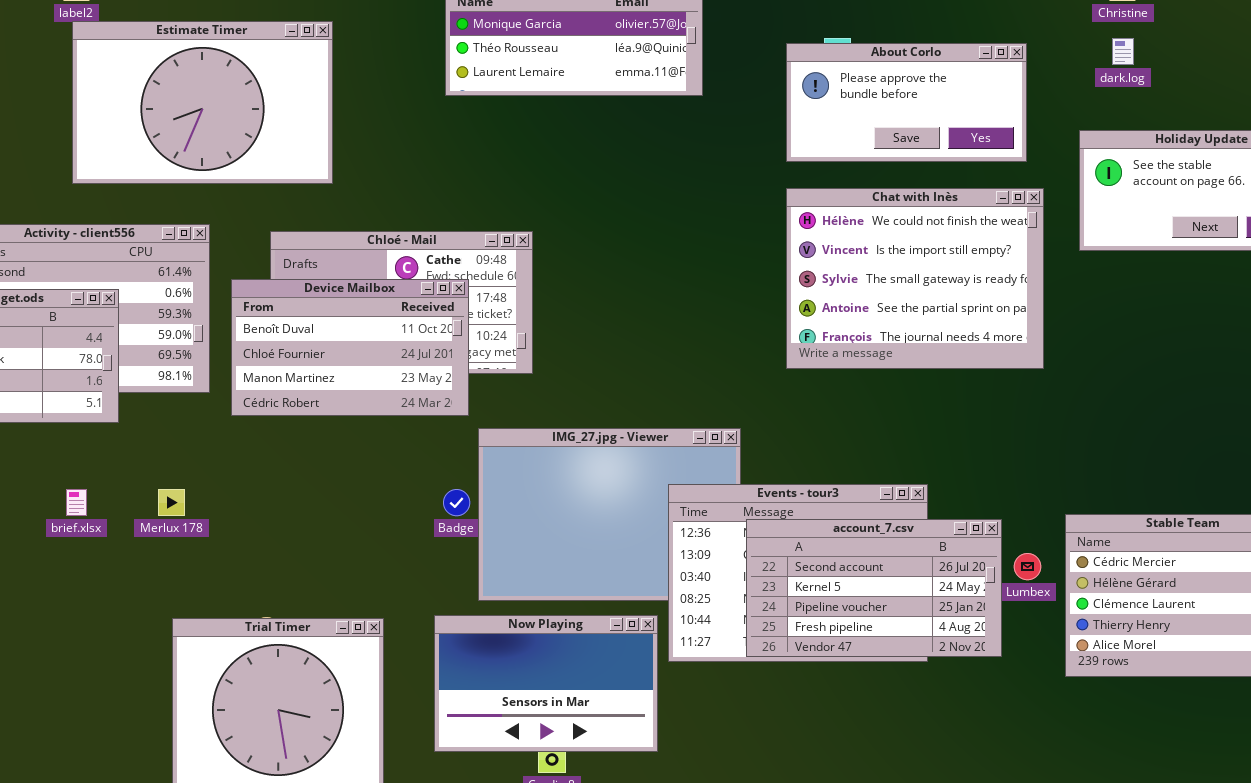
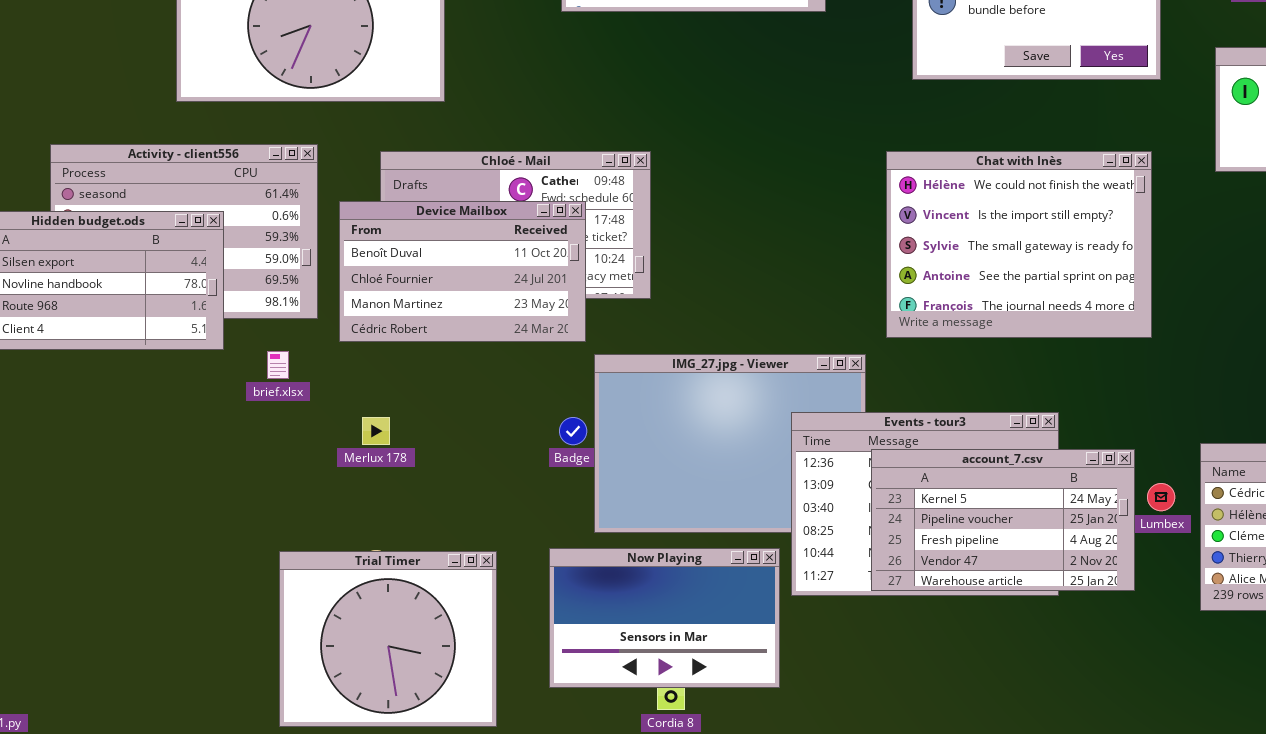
Chat with Inès: [786,188,1044,369] -> [886,151,1152,338], moved
brief.xlsx: [66,489,87,516] -> [267,351,289,379], moved
Merlux 178: [158,489,185,516] -> [362,417,390,445], moved
account_7.csv: [746,519,1002,657] -> [871,449,1135,591], scrolled down 1 row

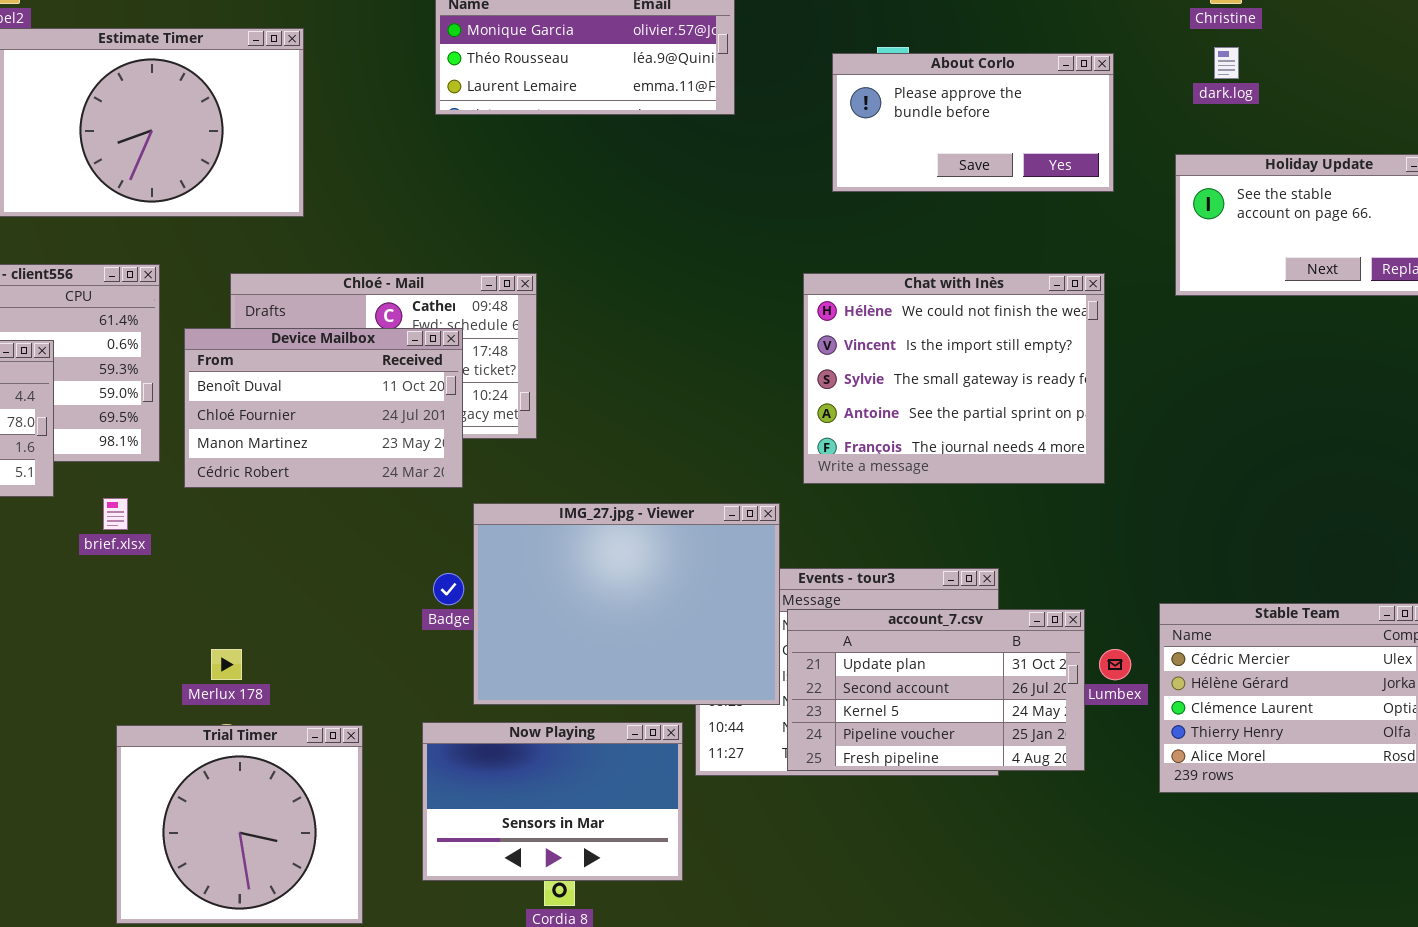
IMG_27.jpg - Viewer: [594,354,866,533] -> [473,503,780,705], raised
Merlux 178: [362,417,390,445] -> [211,649,242,680], moved
account_7.csv: [871,449,1135,591] -> [787,609,1085,771], scrolled up 2 rows

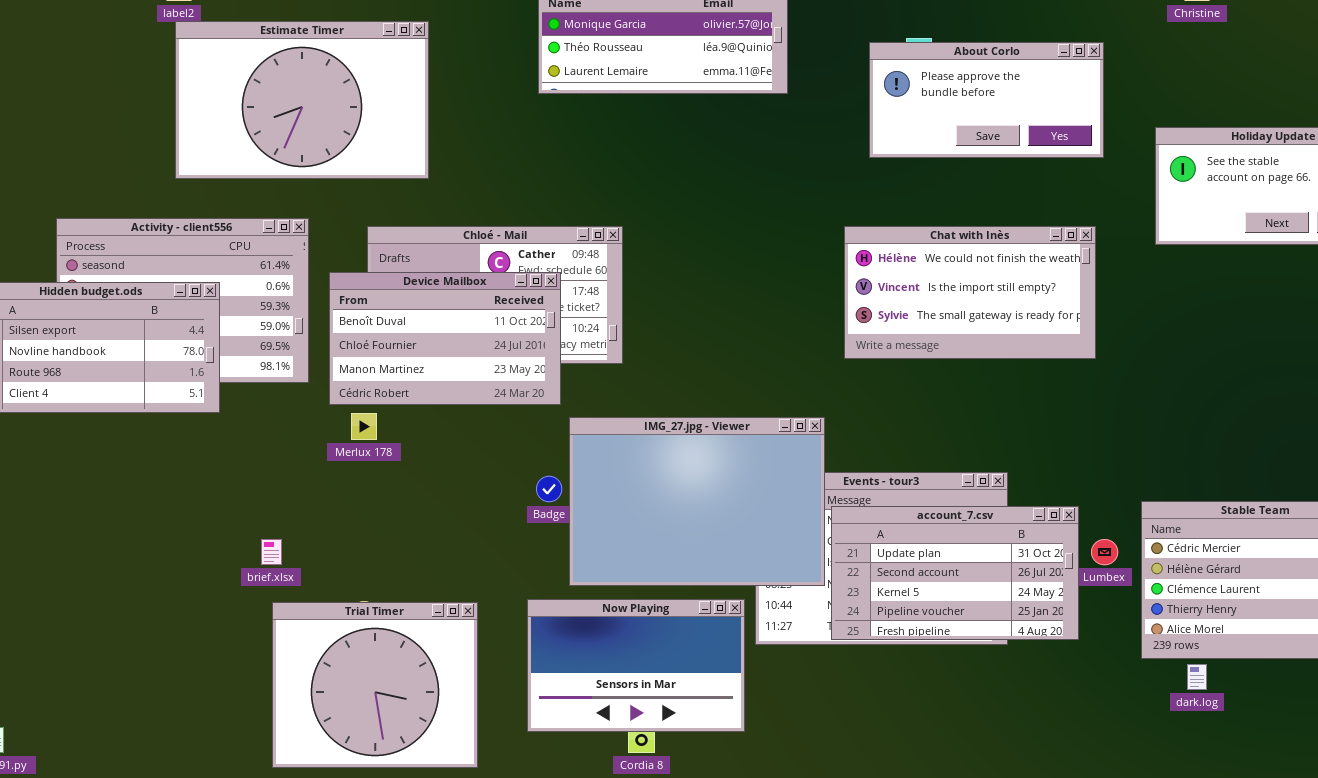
dark.log: [1214,47,1239,79] -> [1187,664,1207,690], moved
Chat with Inès: [803,273,1105,484] -> [844,226,1096,359], resized
brief.xlsx: [103,498,128,530] -> [261,539,282,565], moved
Merlux 178: [211,649,242,680] -> [351,413,377,440], moved

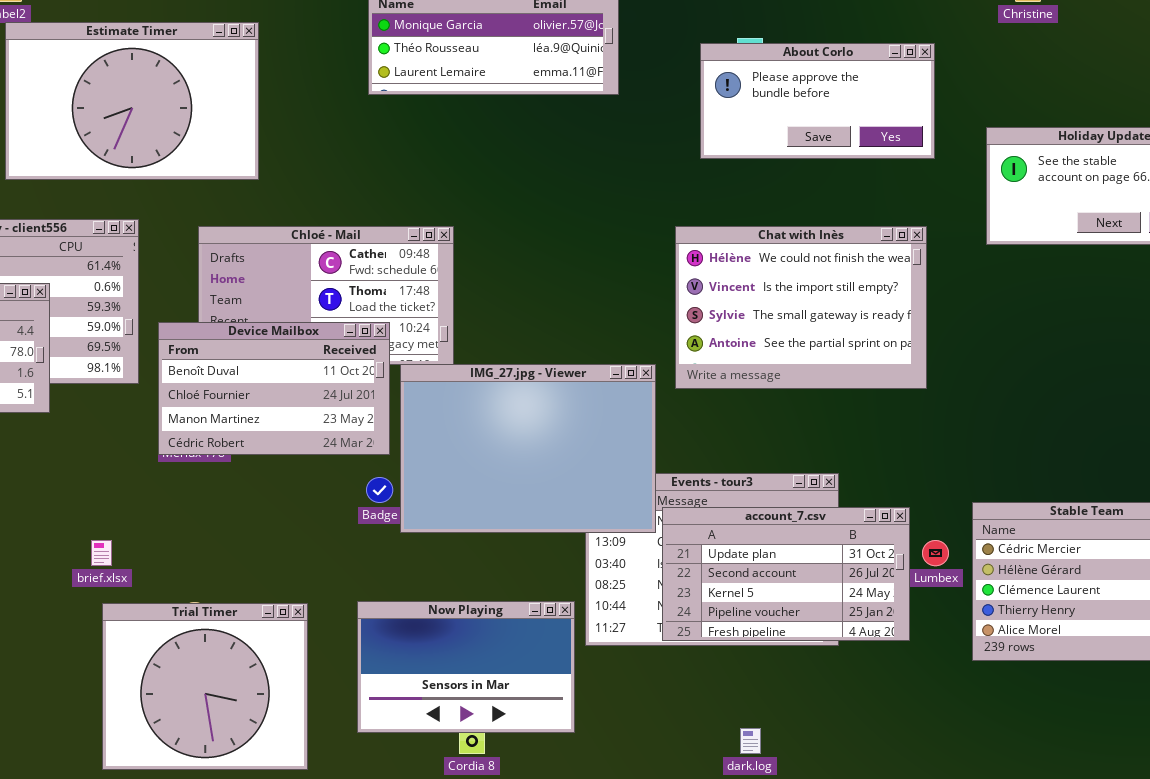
Chat with Inès: [844,226,1096,359] -> [675,226,927,389], resized
Device Mailbox: [329,272,561,405] -> [158,322,390,455], moved
IMG_27.jpg - Viewer: [569,417,825,586] -> [400,364,656,533], moved
dark.log: [1187,664,1207,690] -> [740,728,761,754], moved

